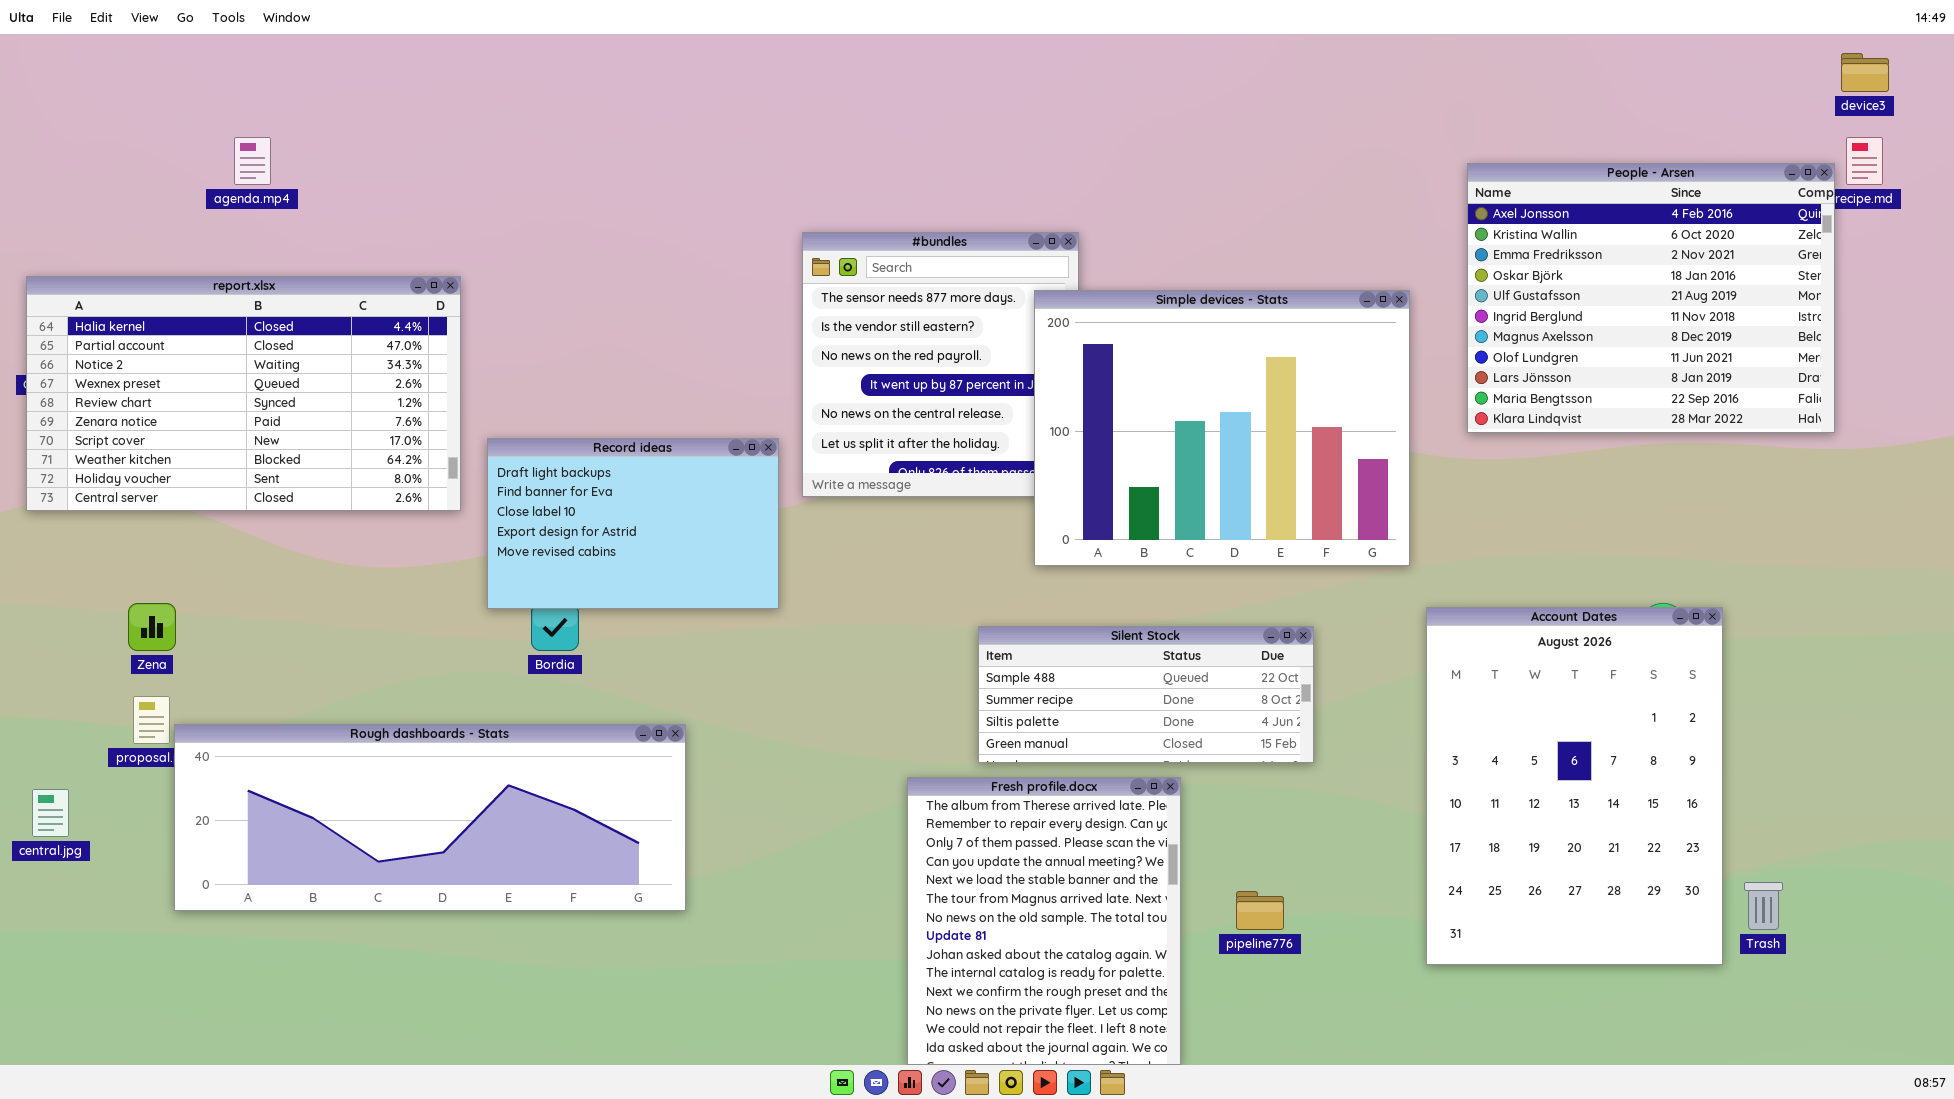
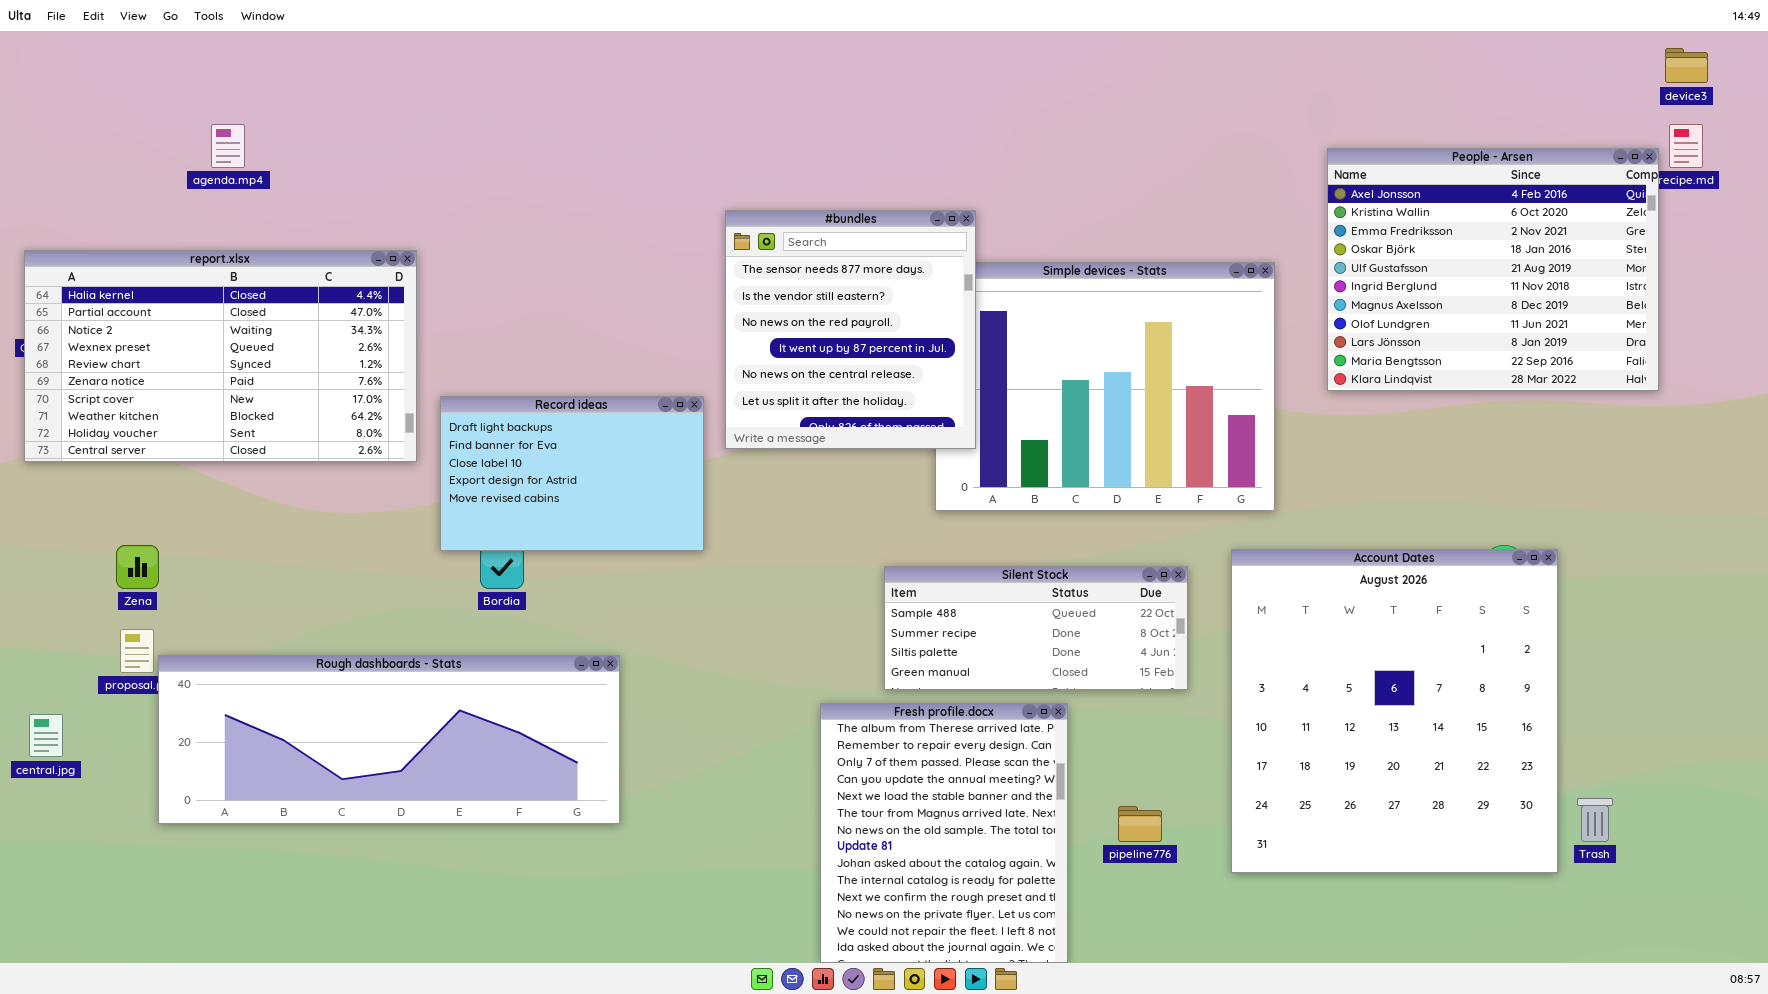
#bundles: [802,232,1079,497] -> [725,210,976,449], raised
Account Dates: [1426,607,1723,965] -> [1231,549,1558,873], resized

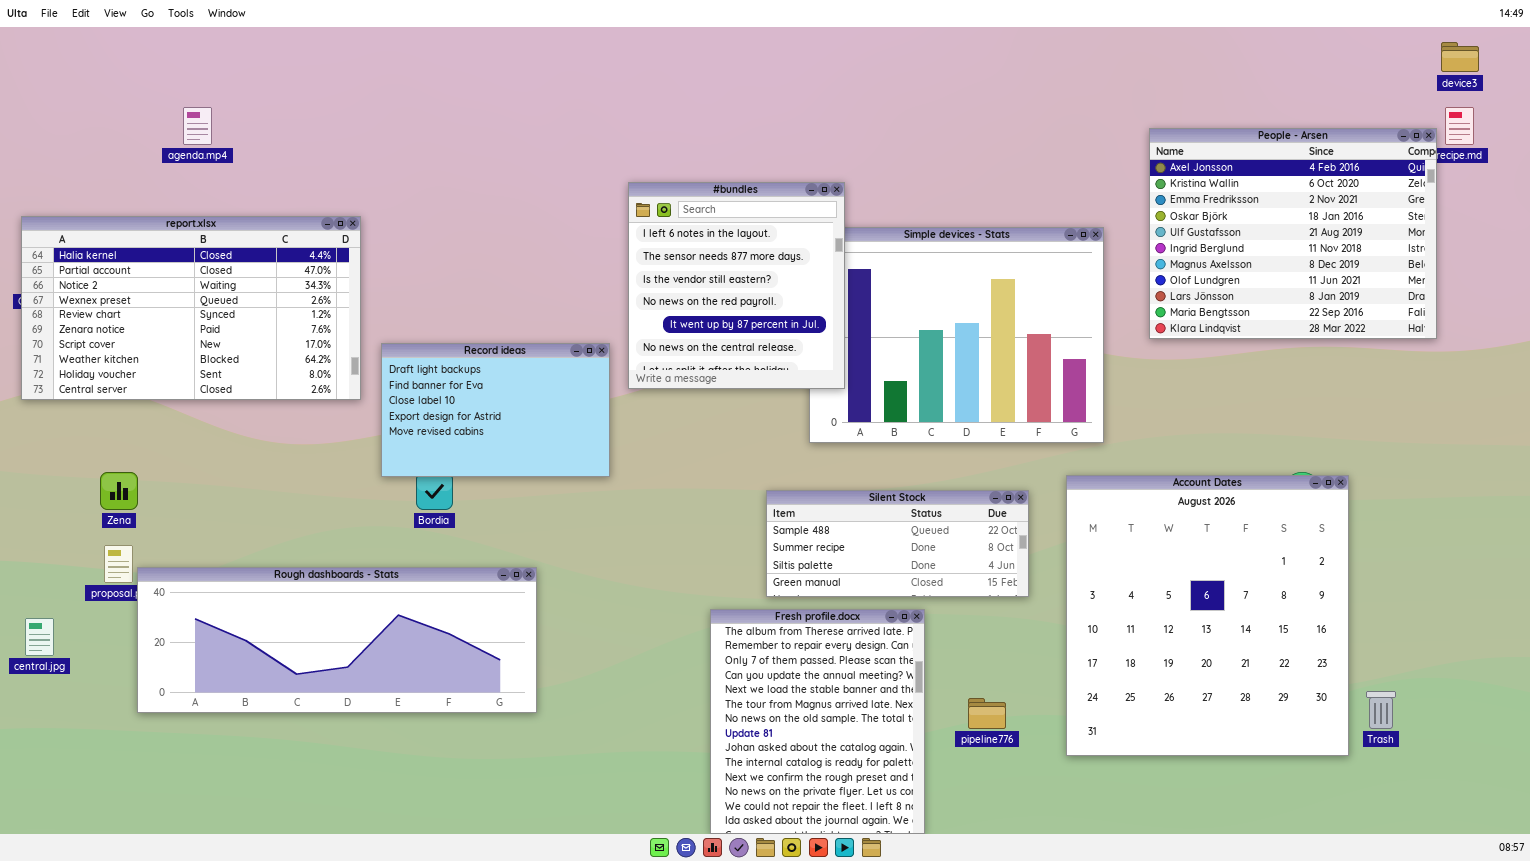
#bundles: [725,210,976,449] -> [628,182,845,389], scrolled up 1 row

